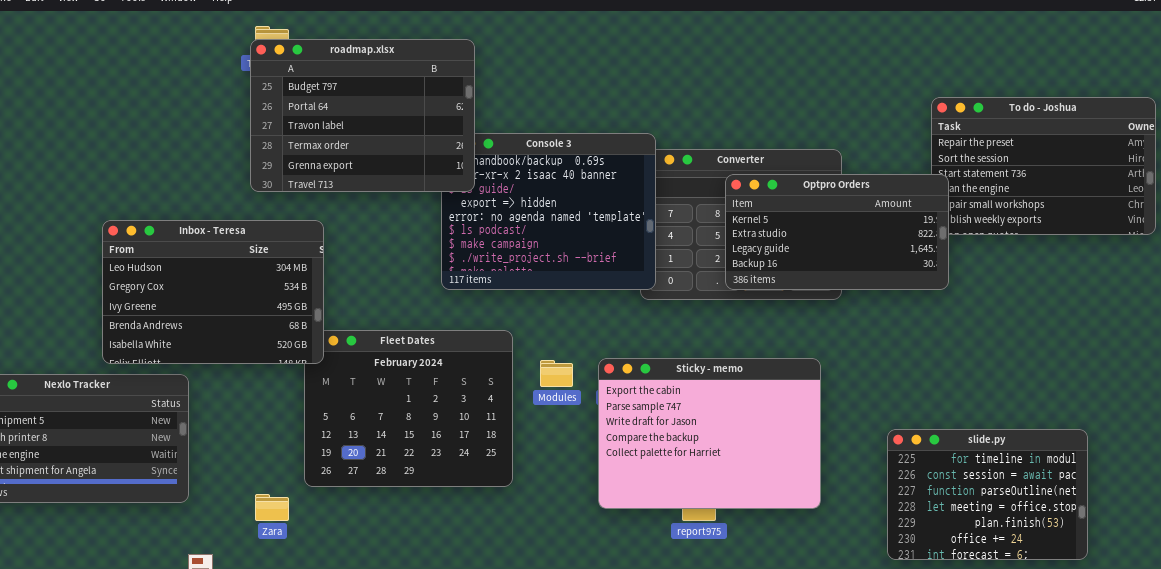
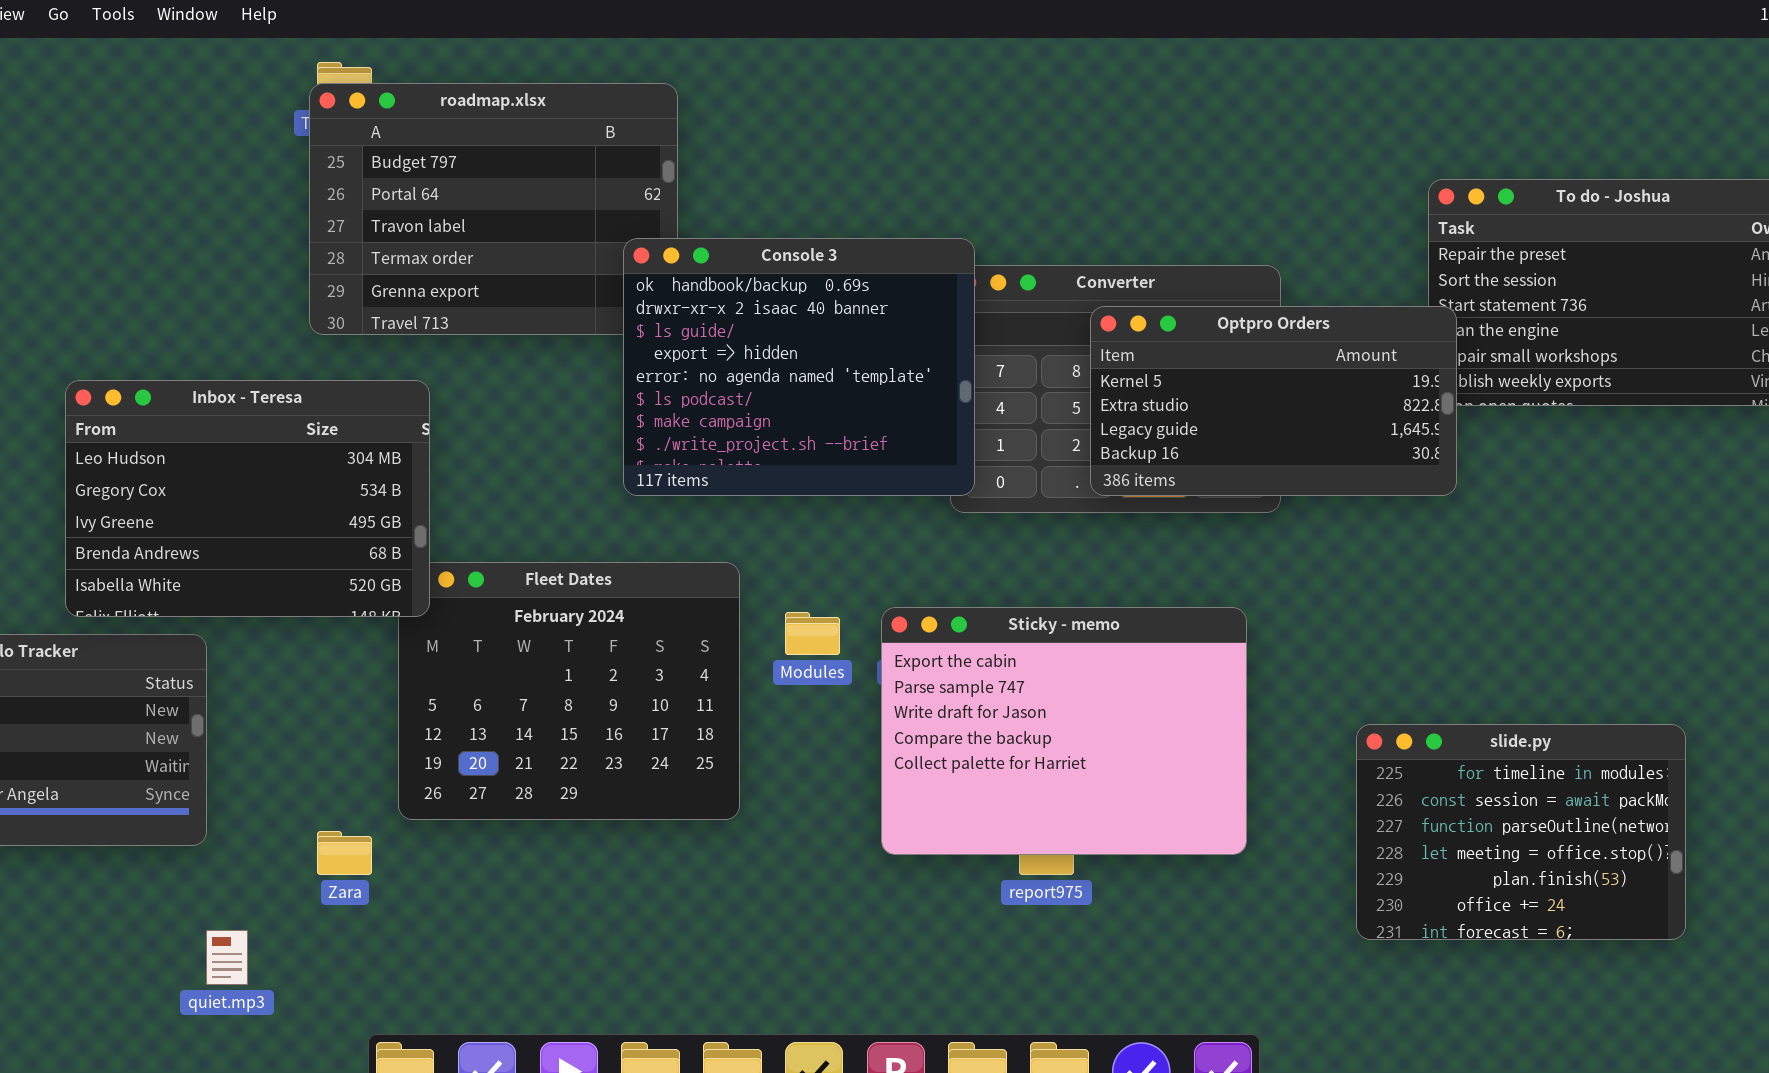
Console 3: [441,133,656,290] -> [623,238,975,496], raised

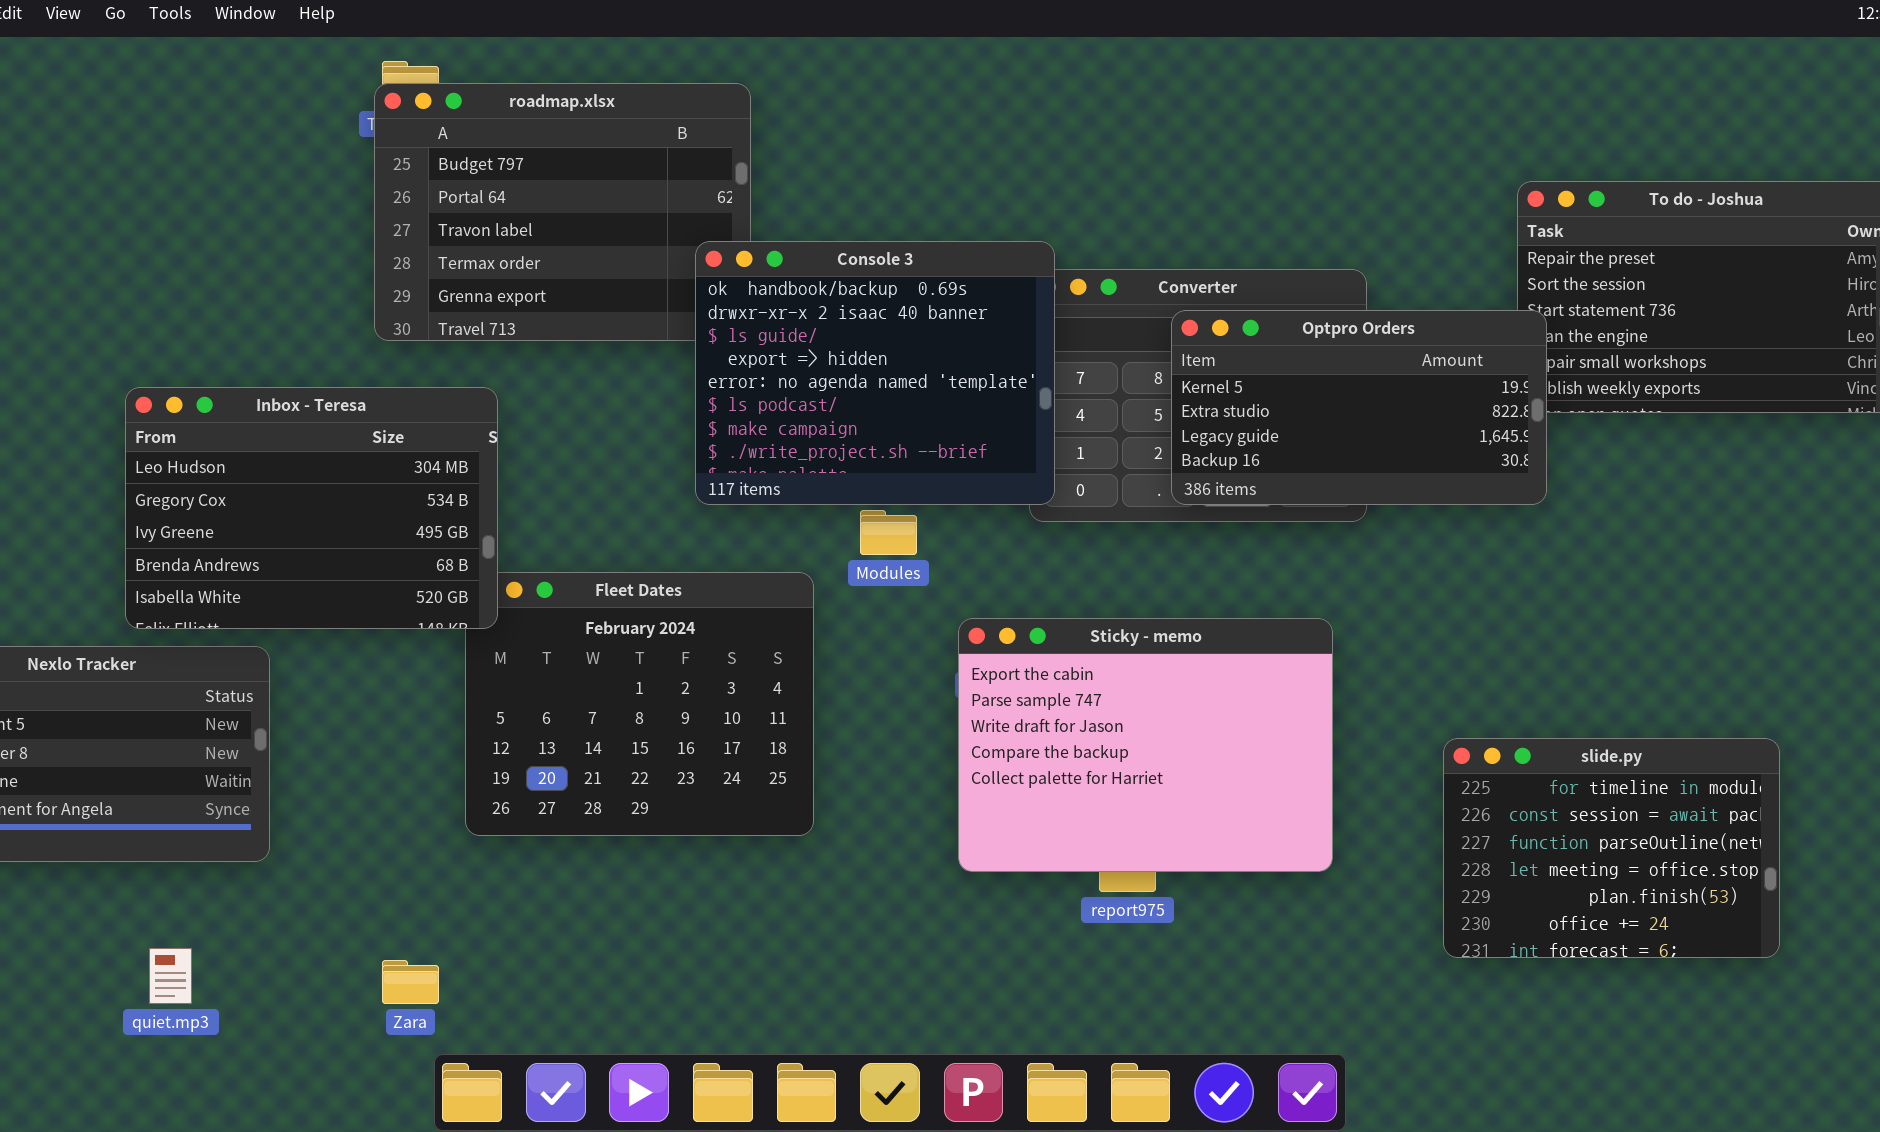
Modules: [785,612,840,655] -> [860,510,917,555], moved
Zara: [317,831,372,875] -> [382,960,439,1004], moved
quiet.mp3: [206,930,248,985] -> [149,948,192,1004], moved

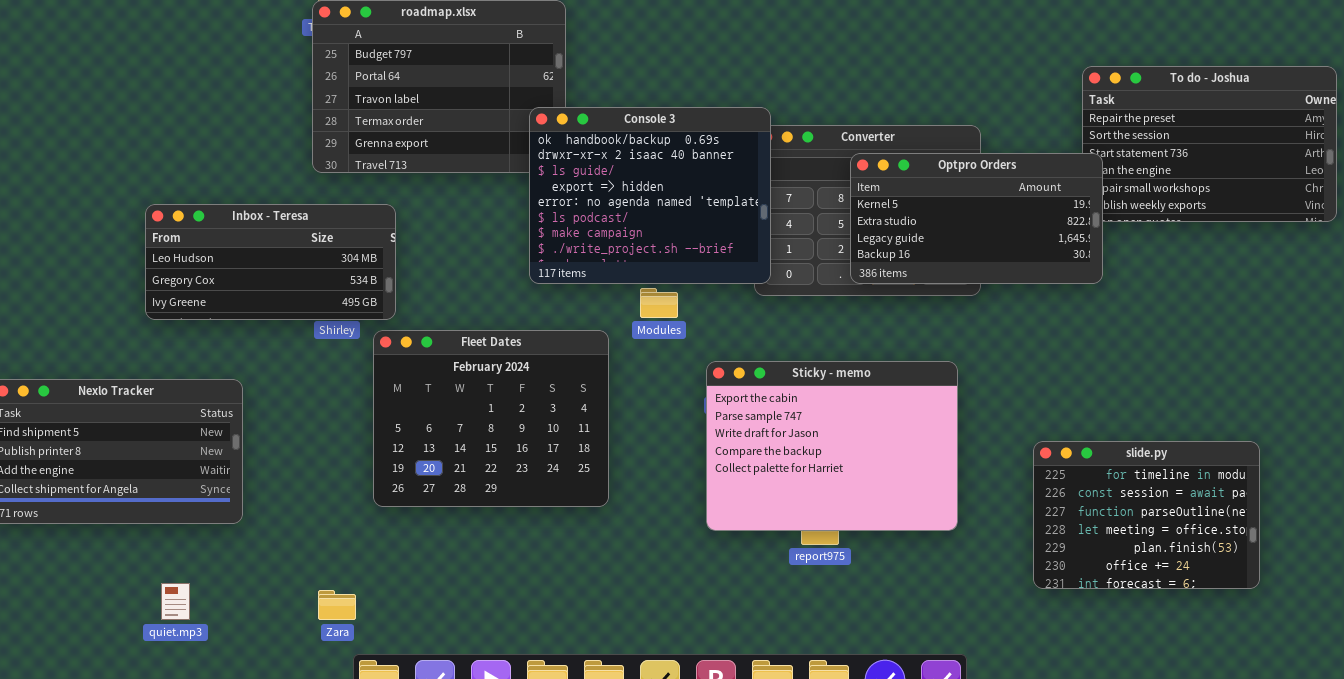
Inbox - Teresa: [125,387,498,629] -> [145,204,396,320], resized

